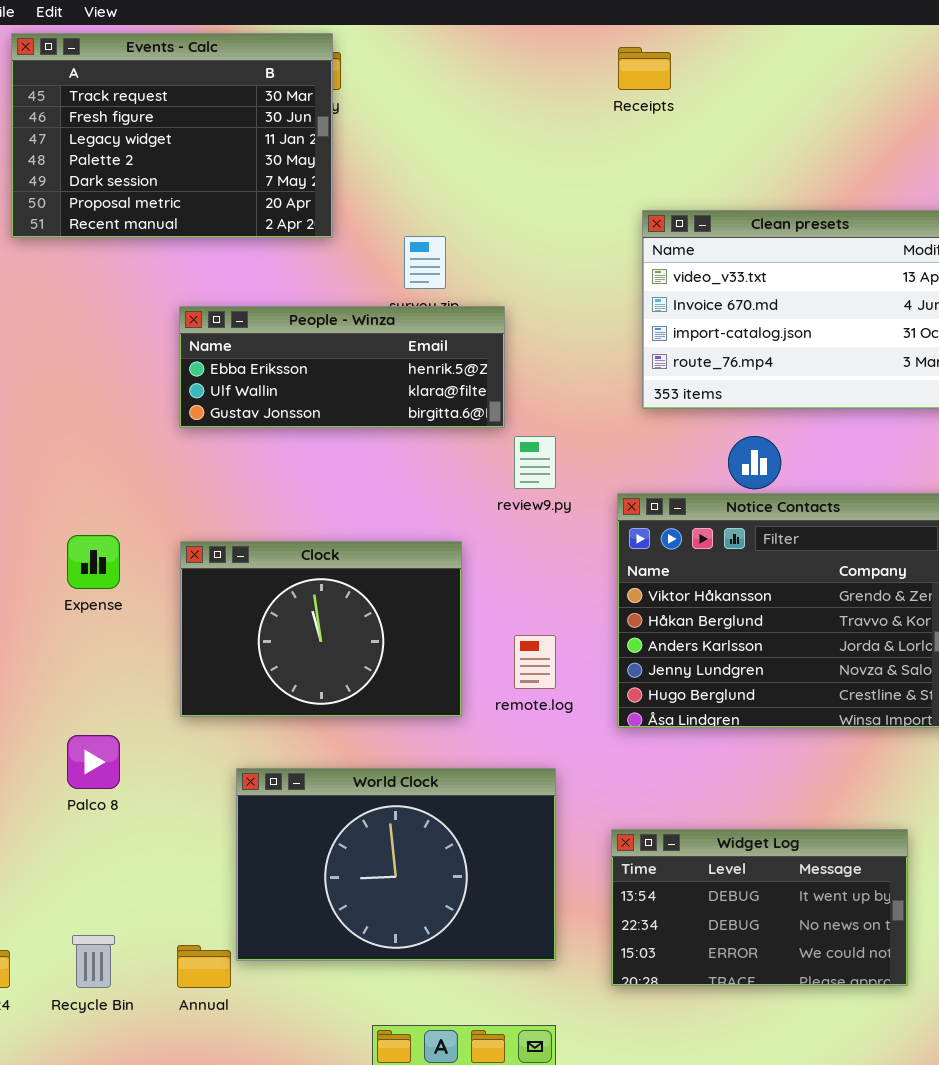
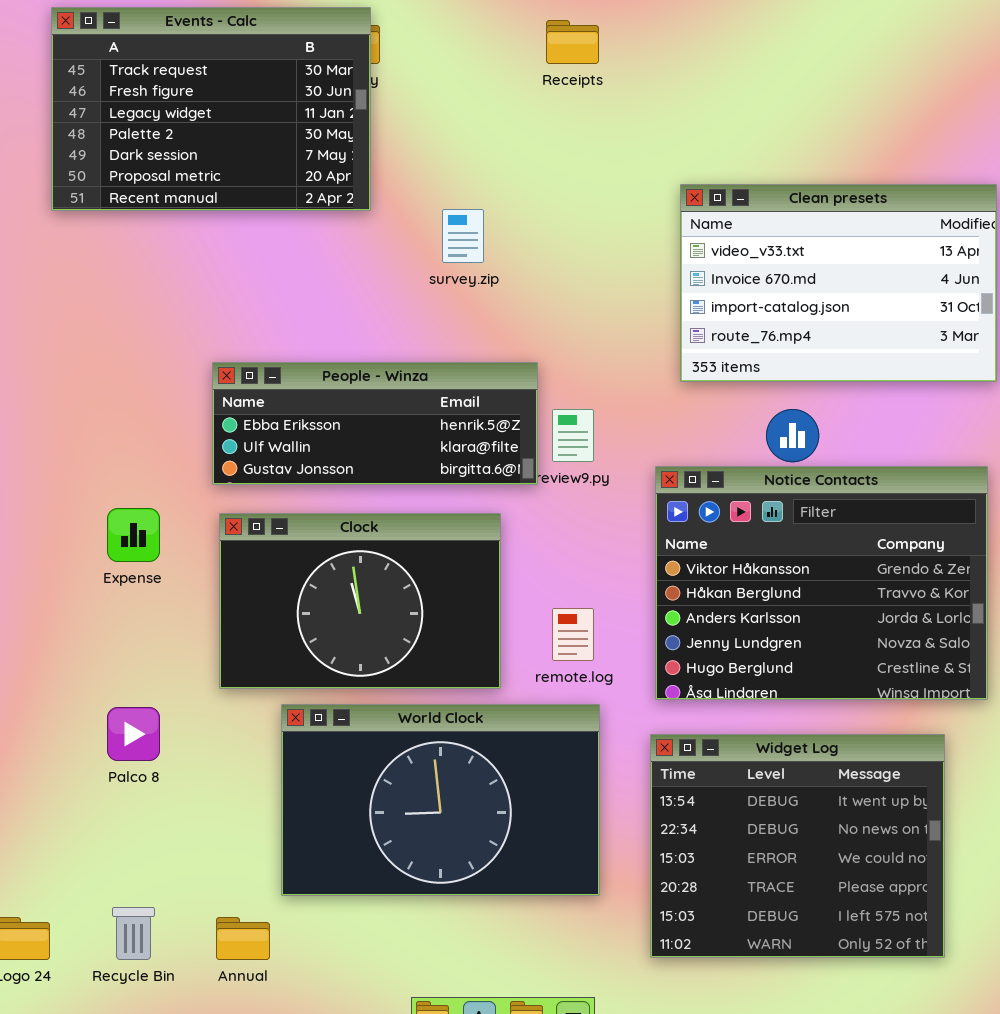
Receipts: [618,47,671,90] -> [546,20,599,64], moved
People - Winza: [179,306,505,428] -> [212,362,538,485], moved
World Clock: [236,768,556,961] -> [281,704,600,896], moved
Widget Log: [611,829,908,986] -> [650,734,945,958], resized

